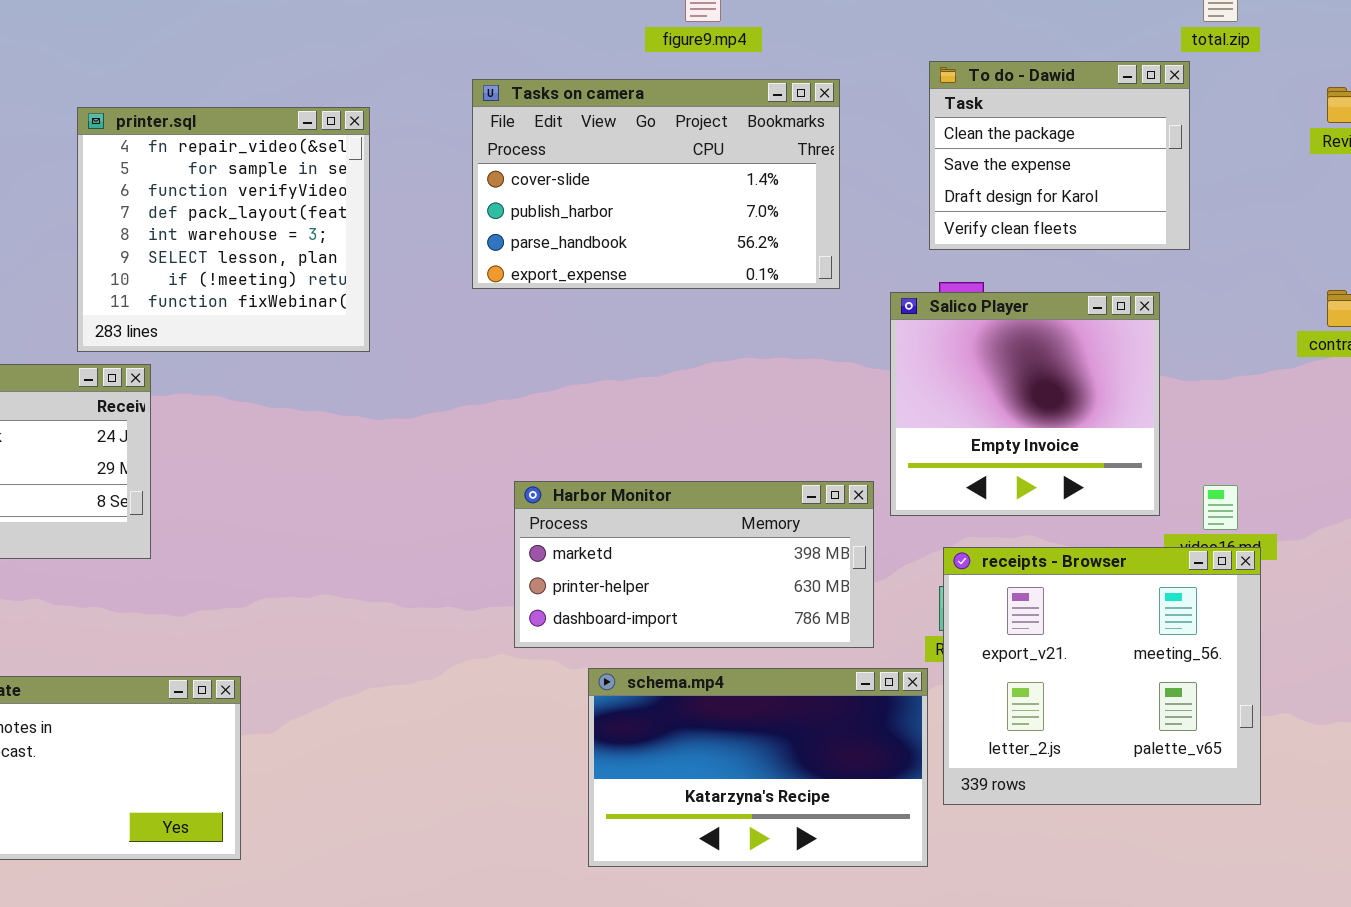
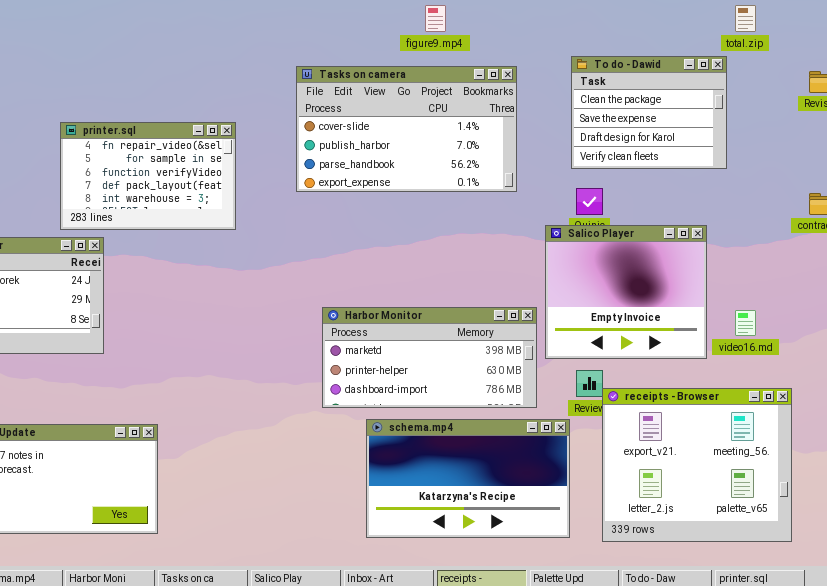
printer.sql: [77,107,370,352] -> [60,122,236,230], resized
Salico Player: [890,292,1160,516] -> [545,225,707,359], moved
receipts - Browser: [943,547,1261,805] -> [602,388,792,542], moved

